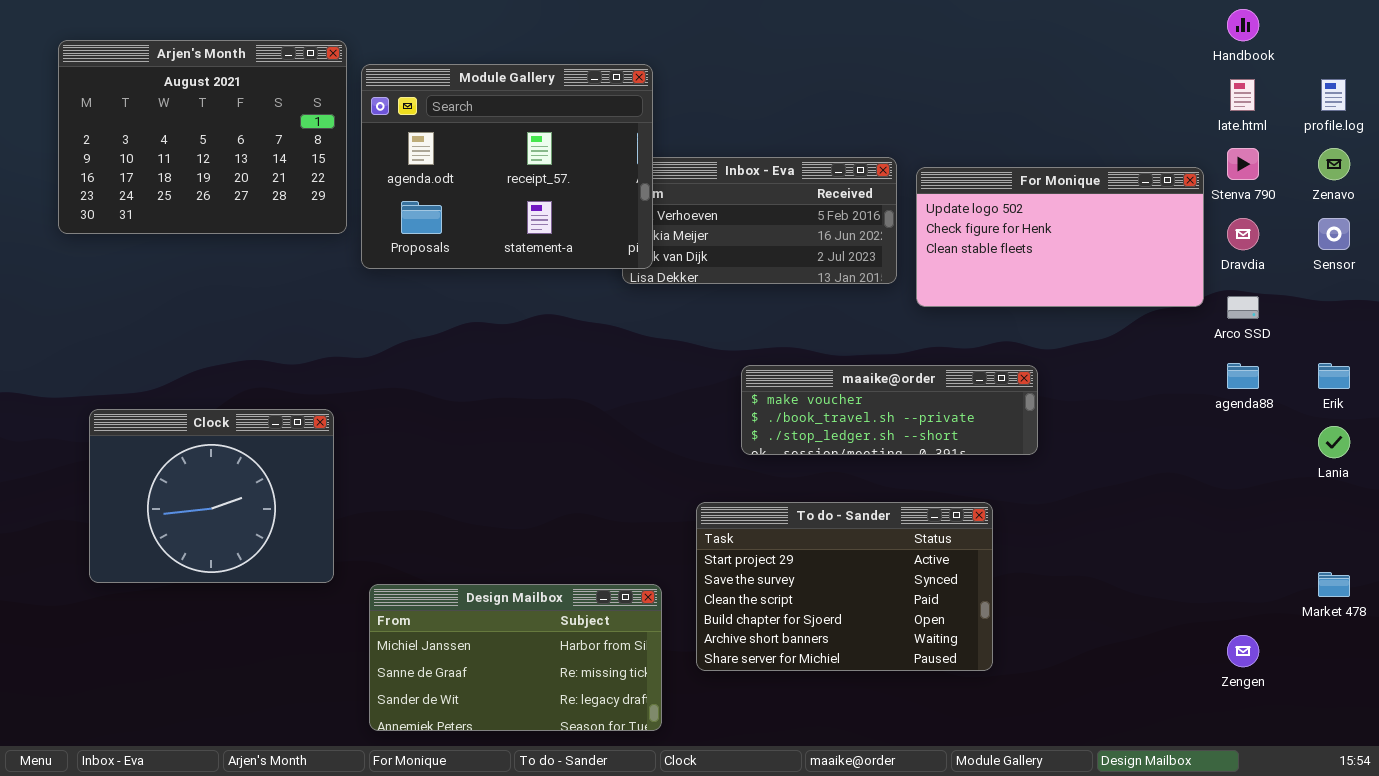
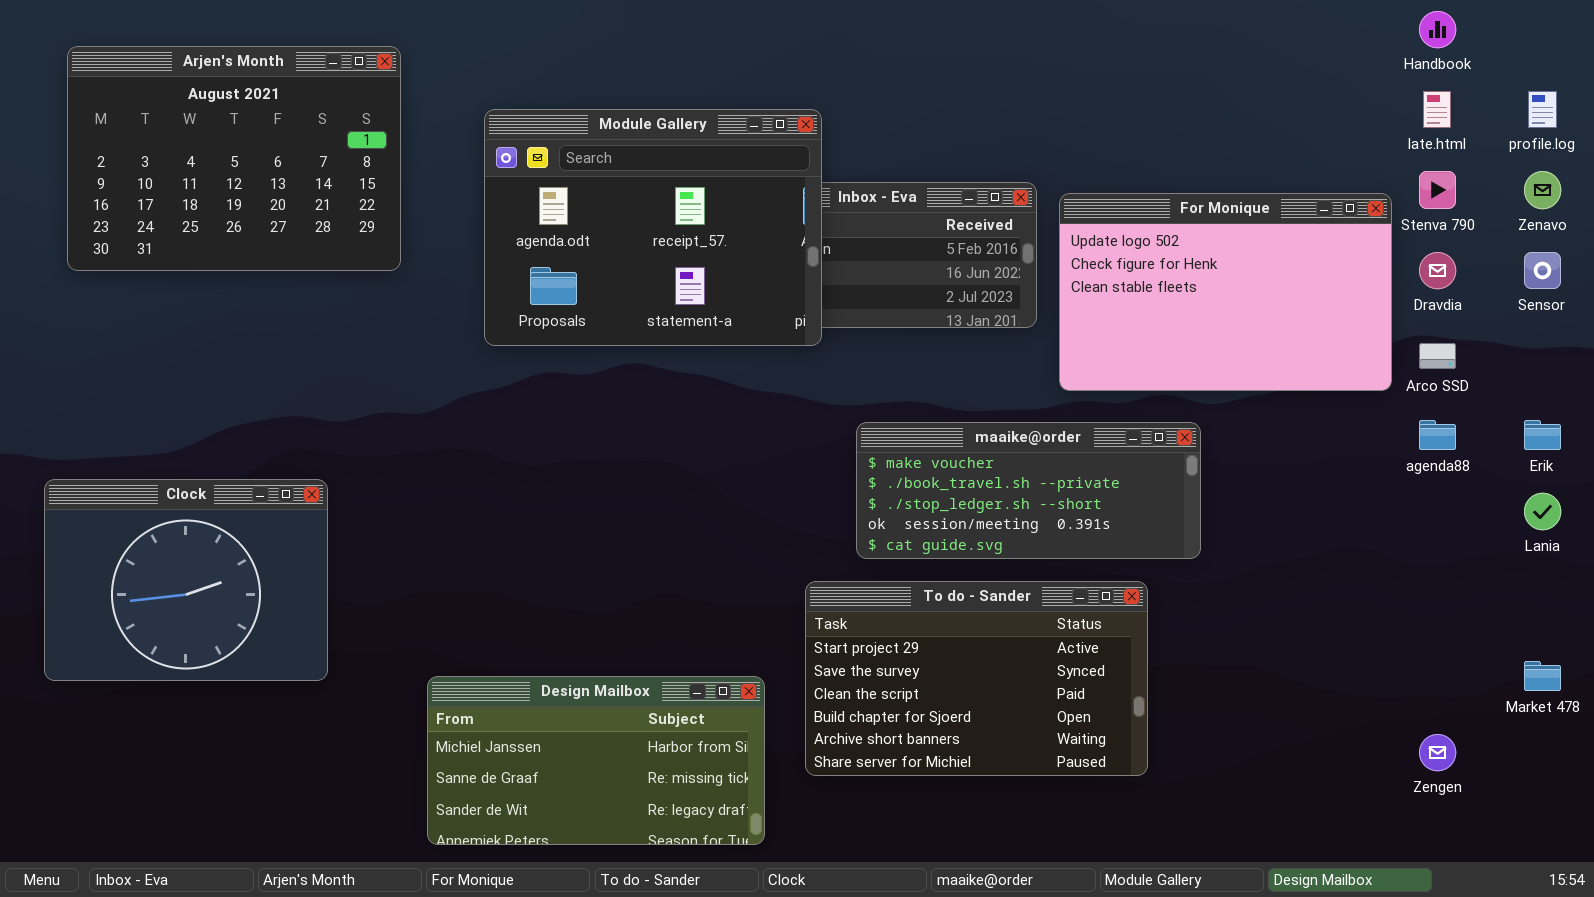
Module Gallery: [361,64,653,269] -> [484,109,822,346], moved
For Monique: [916,167,1204,307] -> [1059,193,1392,391], resized
maaike@order: [741,365,1038,455] -> [856,422,1201,559], resized
Clock: [89,409,334,583] -> [44,479,328,681], moved

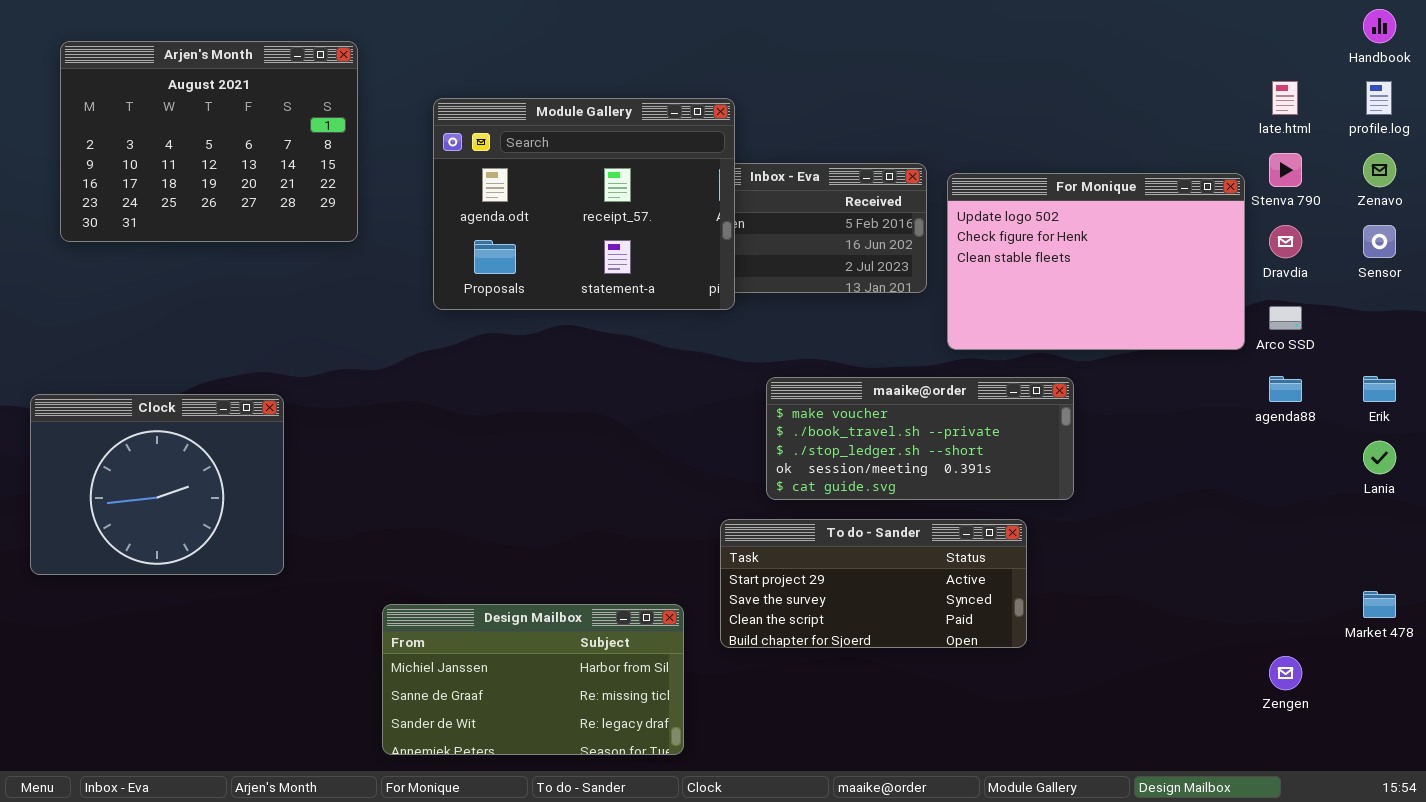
Handbook: [1419,11,1456,48] -> [1363,9,1396,43], moved
Clock: [44,479,328,681] -> [30,394,284,575], moved
To do - Sander: [805,581,1148,776] -> [720,519,1027,648], resized

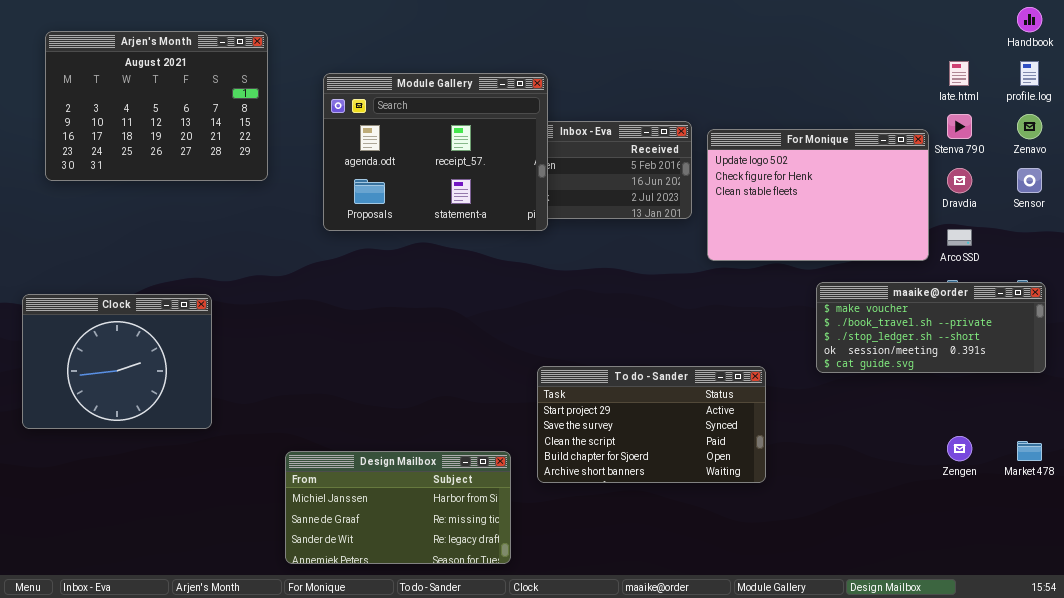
maaike@order: [766,377,1074,500] -> [816,282,1046,373], moved
To do - Sander: [720,519,1027,648] -> [537,366,766,483], resized
Zengen: [1269,656,1302,690] -> [947,436,972,461], moved

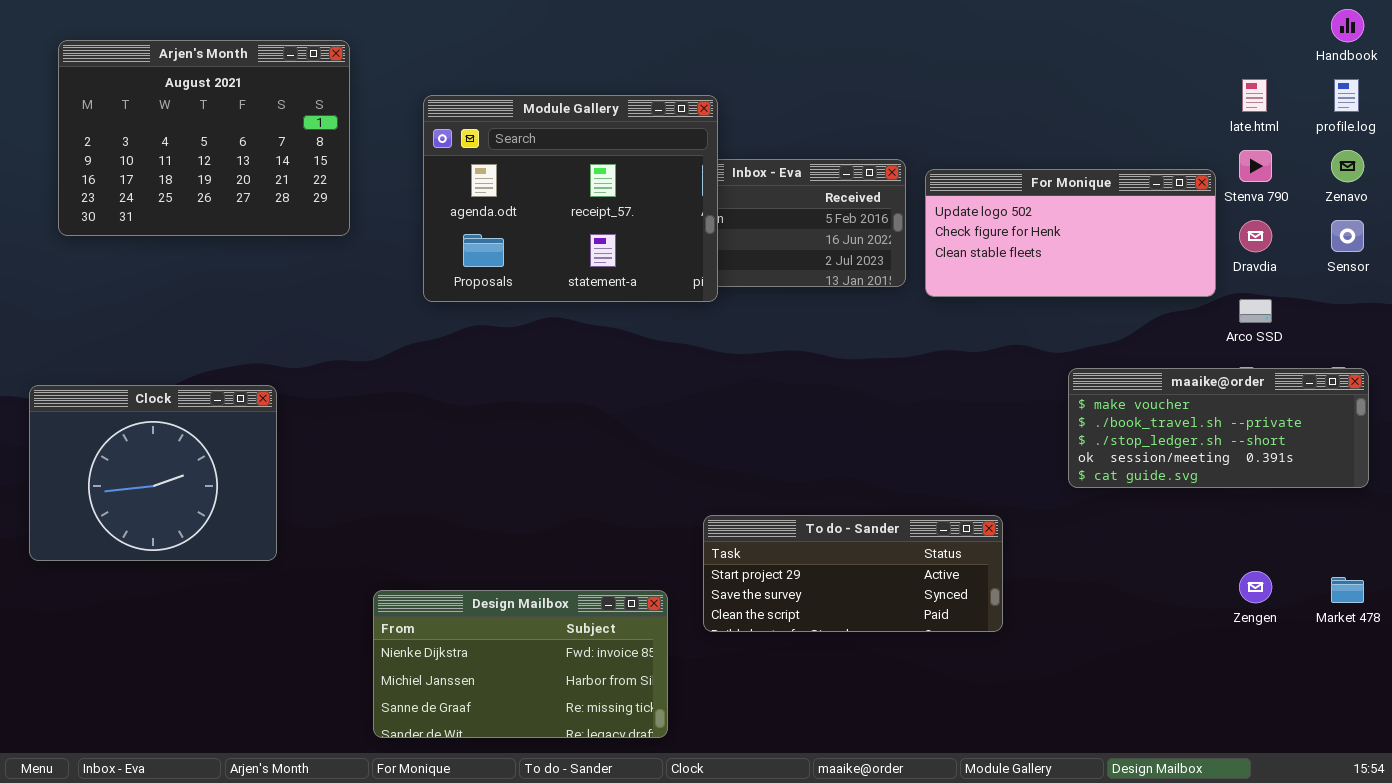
For Monique: [707,129,929,261] -> [925,169,1216,297], resized
To do - Sander: [537,366,766,483] -> [703,515,1003,632], resized
Design Mailbox: [285,451,511,564] -> [373,590,668,738], scrolled up 1 row

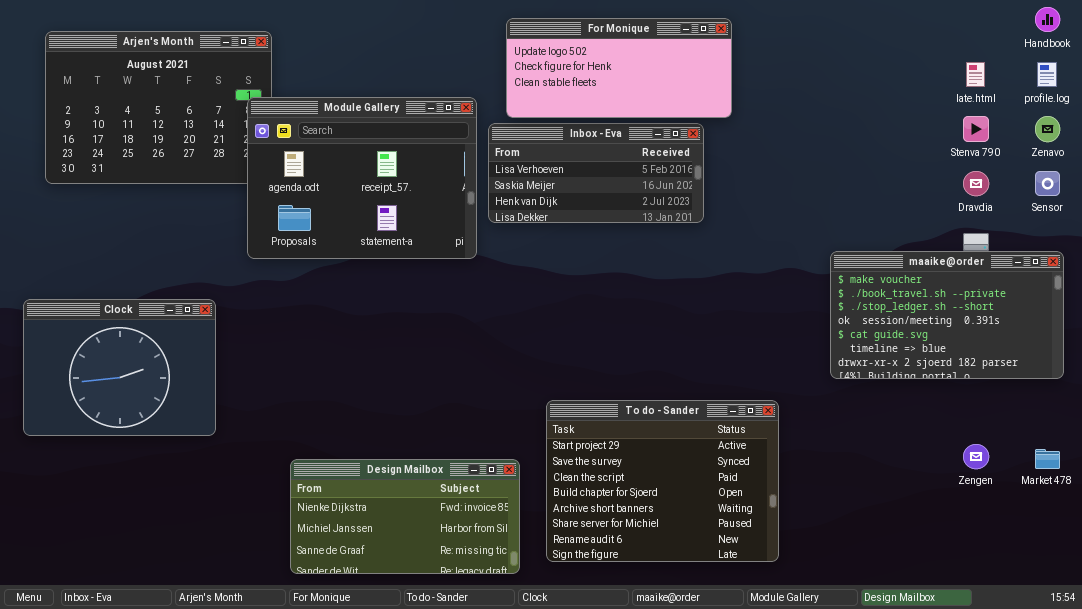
Module Gallery: [423,95,718,302] -> [247,97,477,259], moved
For Monique: [925,169,1216,297] -> [506,18,732,118], moved
maaike@order: [1068,368,1369,488] -> [830,251,1064,379], resized
To do - Sander: [703,515,1003,632] -> [546,400,779,562], resized

